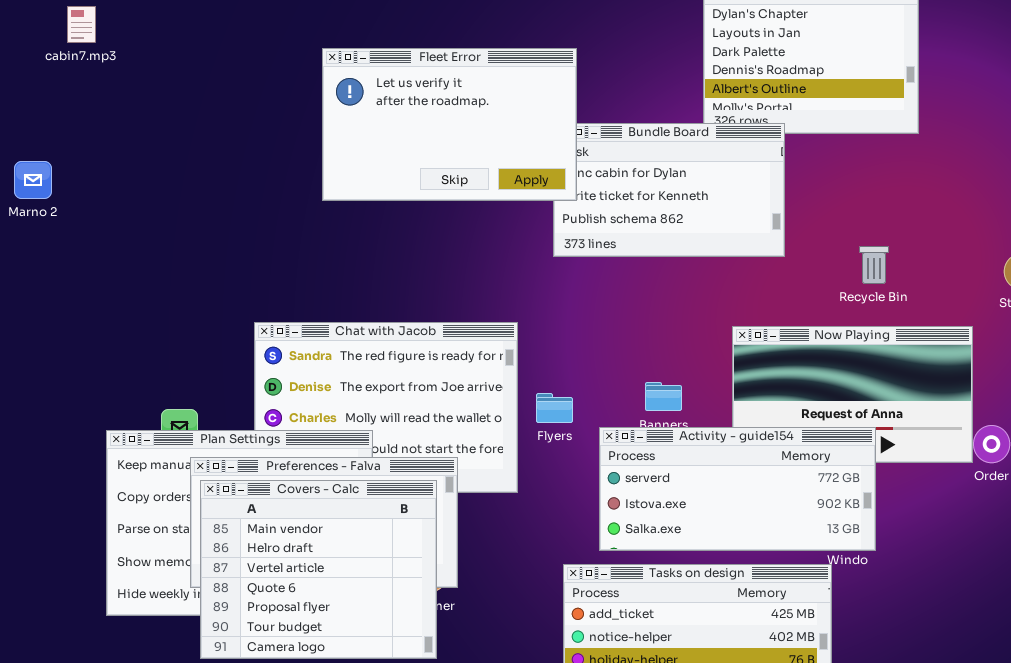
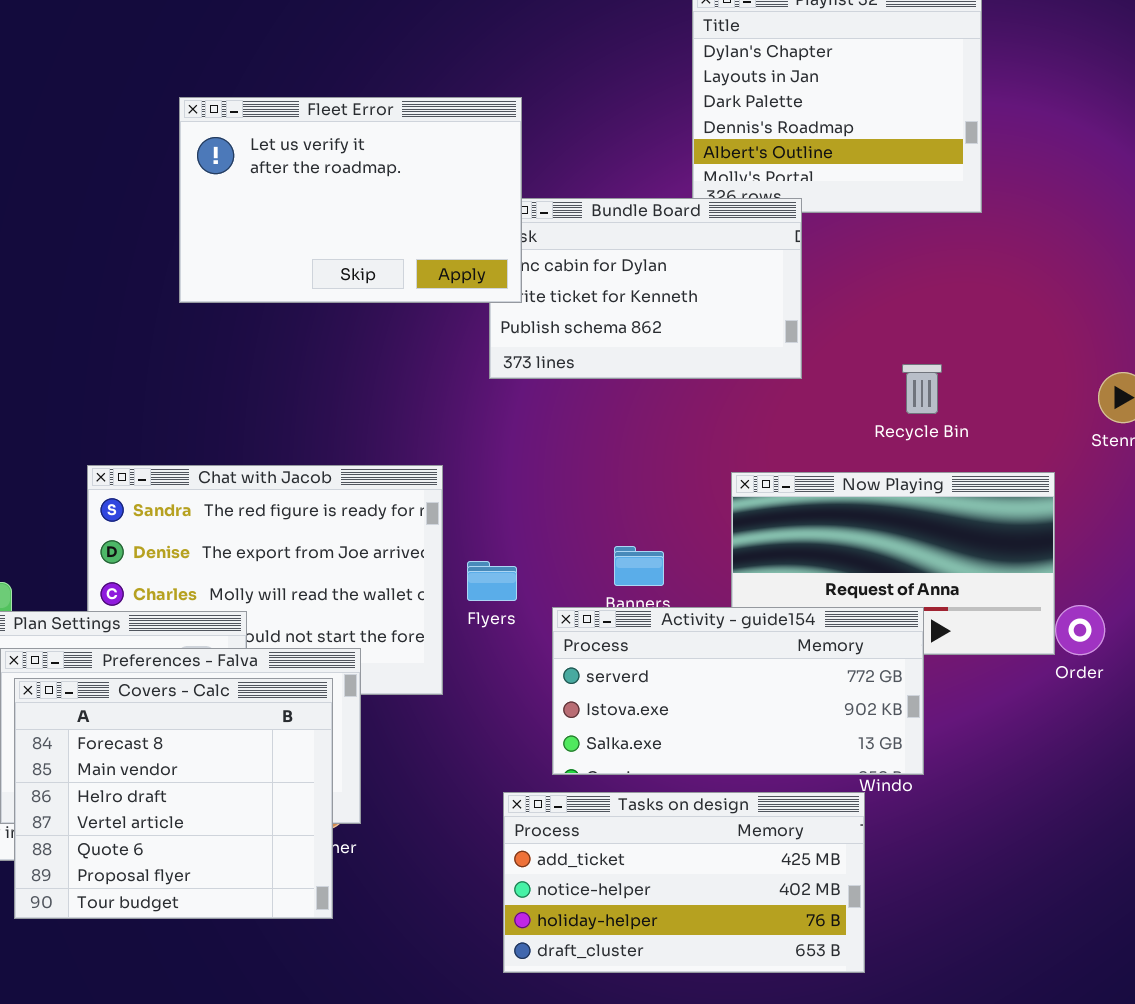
Covers - Calc: [200,480,437,659] -> [14,678,333,919], scrolled up 1 row

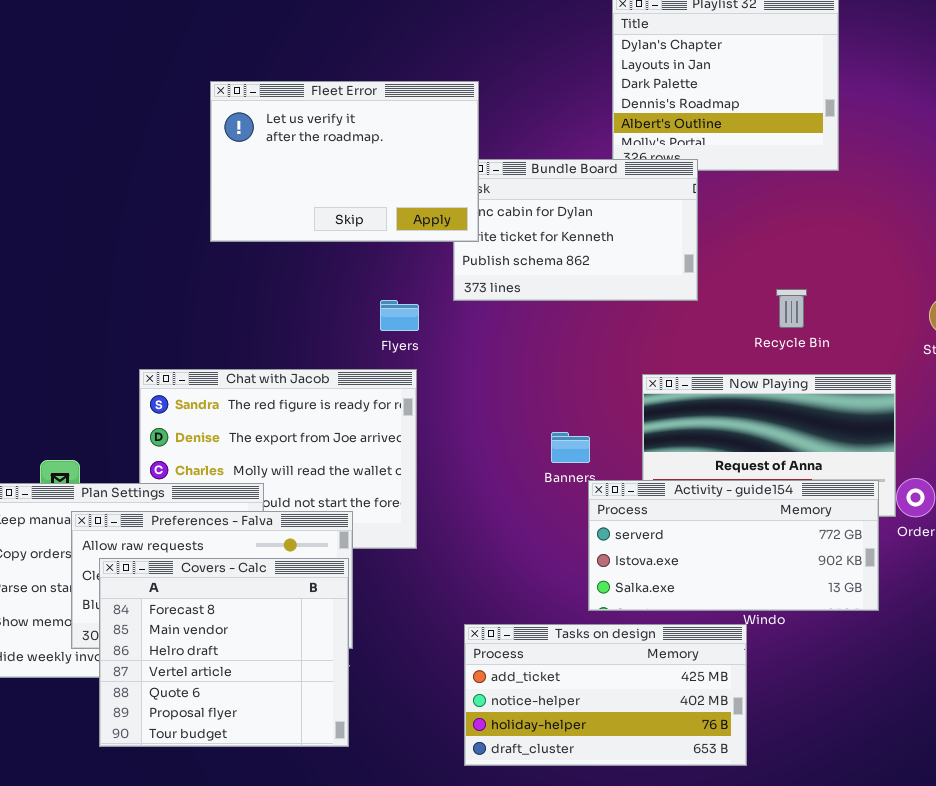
Flyers: [467,561,517,601] -> [380,300,419,331], moved
Activity - guide154: [552,607,924,775] -> [588,480,879,611], moved
Covers - Calc: [14,678,333,919] -> [99,558,349,747], moved

